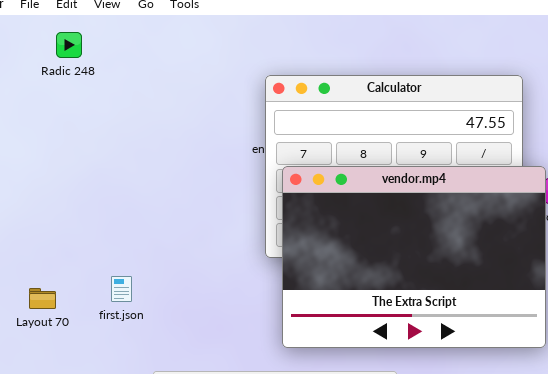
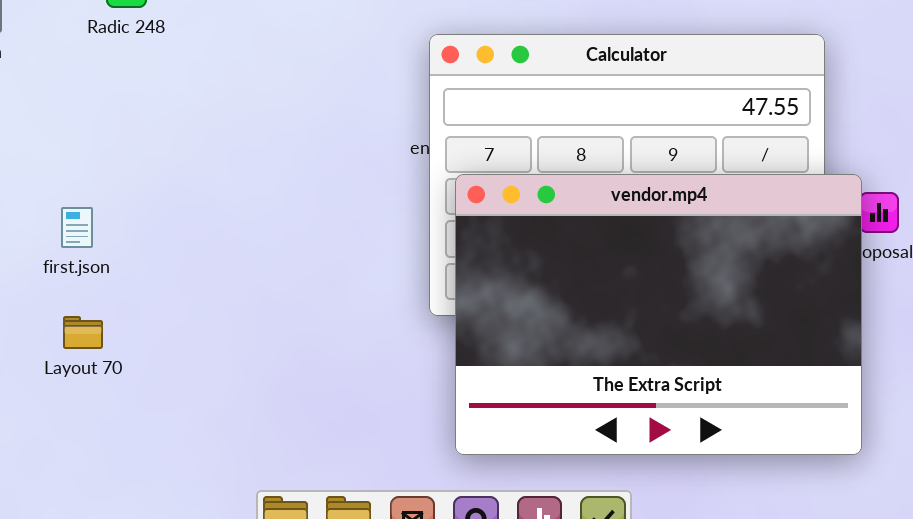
first.json: [111,276,132,302] -> [61,207,93,248], moved
Layout 70: [29,288,56,309] -> [63,316,103,349], moved

